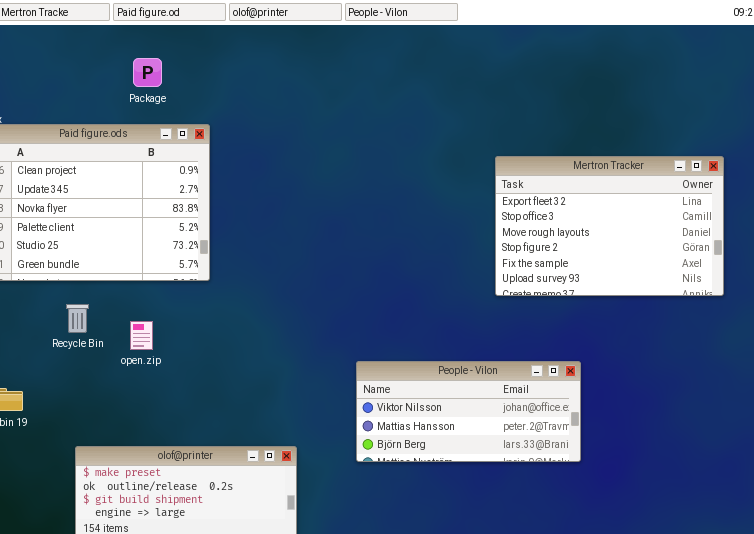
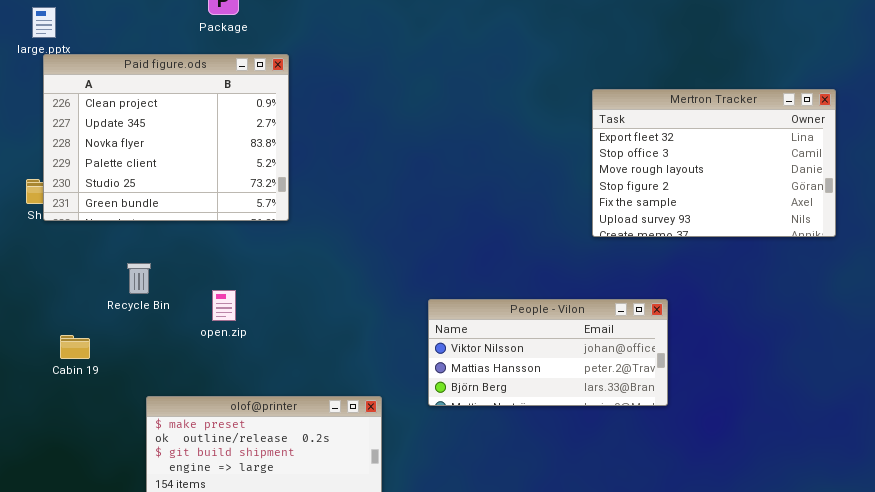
Recycle Bin: [66,304,89,333] -> [127,263,151,294], moved
open.zip: [130,321,153,350] -> [212,290,236,321], moved
People - Vilon: [356,361,581,462] -> [428,299,668,406], moved

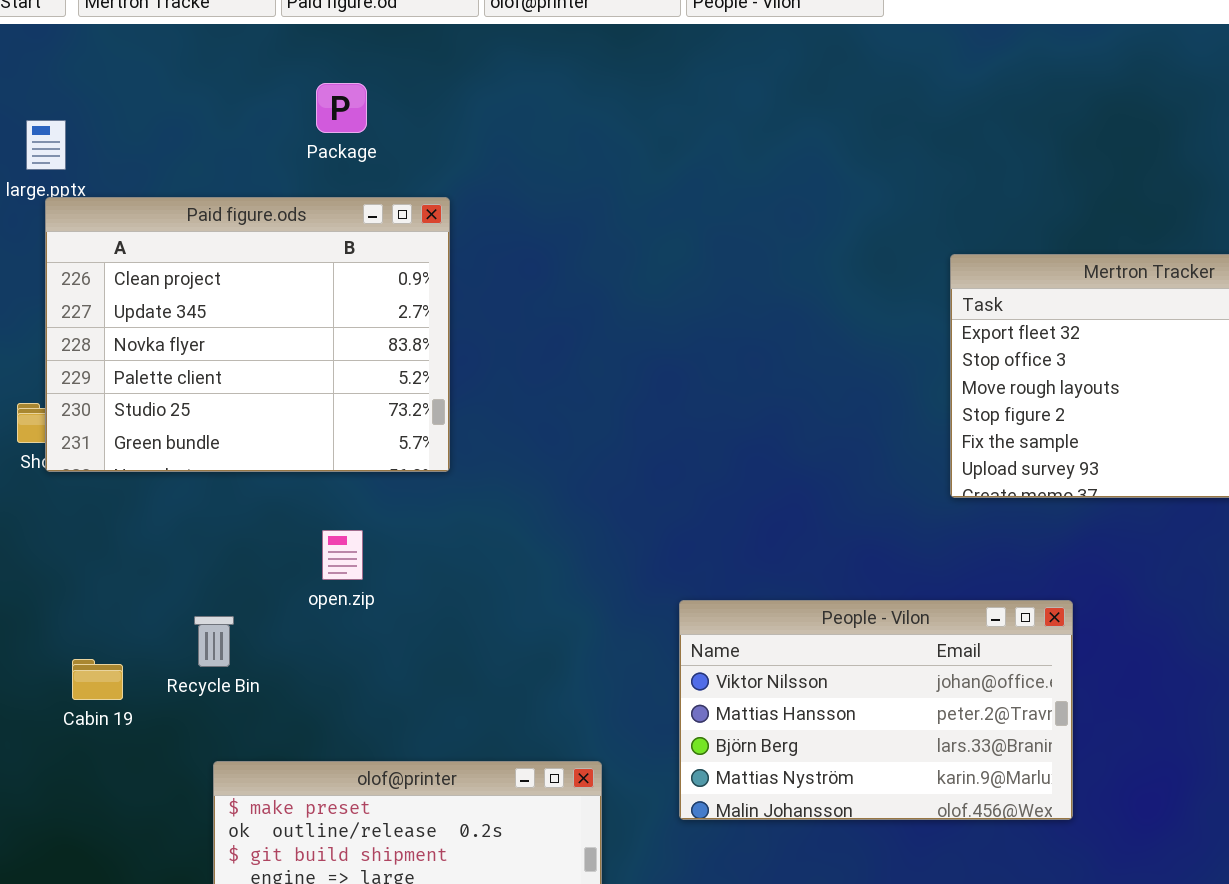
Recycle Bin: [127,263,151,294] -> [194,616,234,667], moved
open.zip: [212,290,236,321] -> [322,530,363,580], moved
People - Vilon: [428,299,668,406] -> [679,600,1073,820], resized

